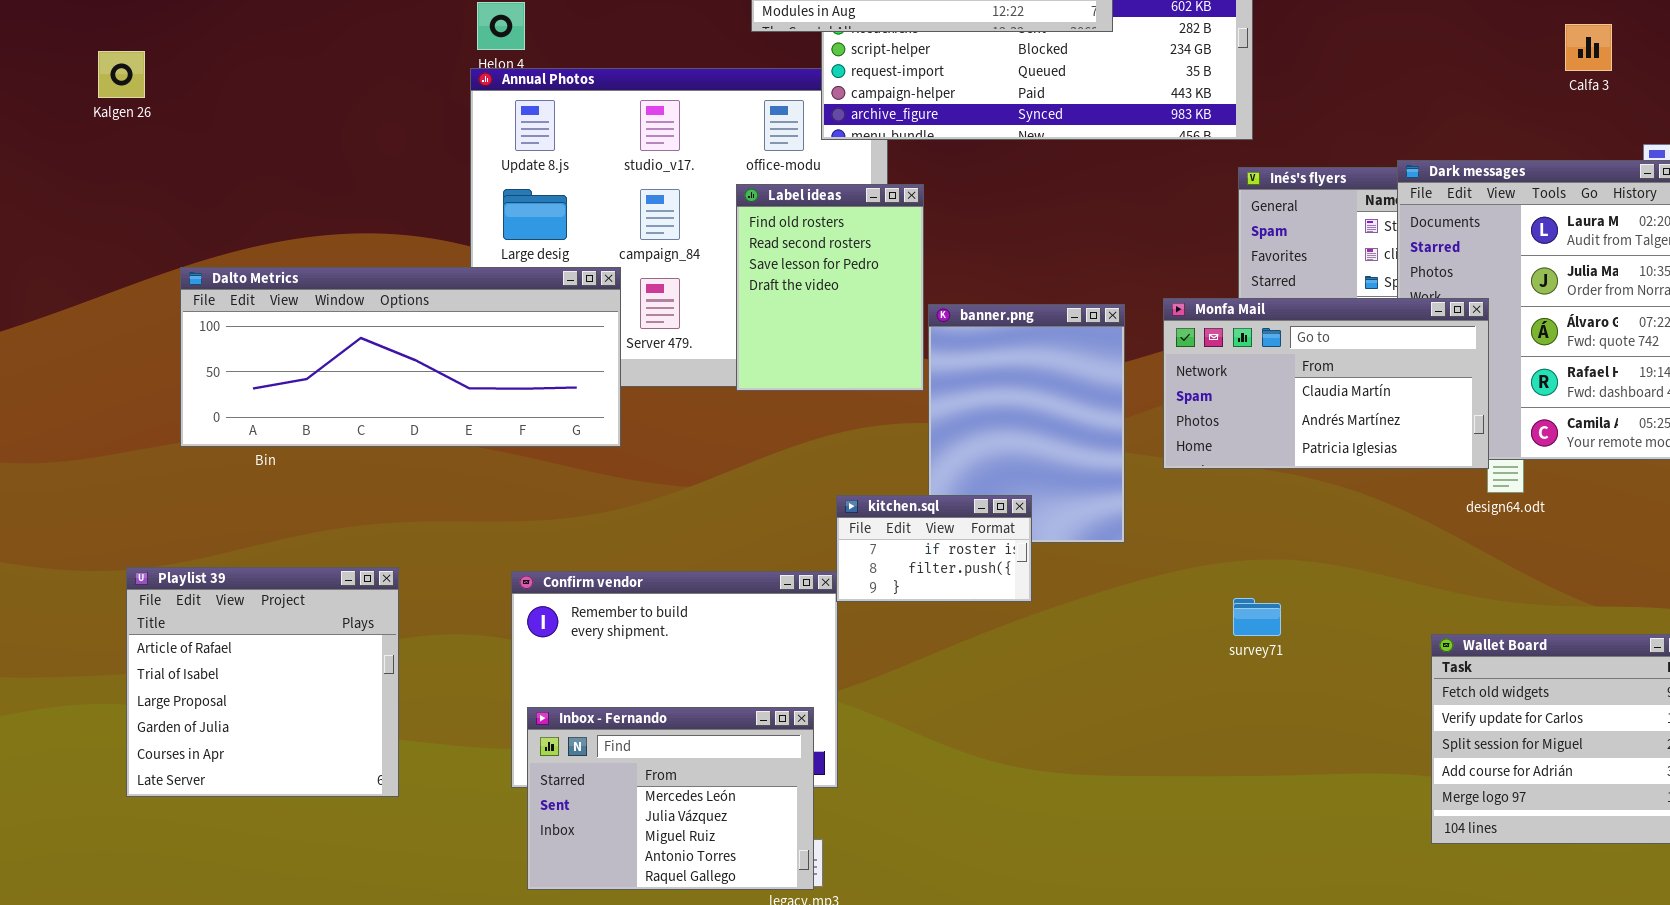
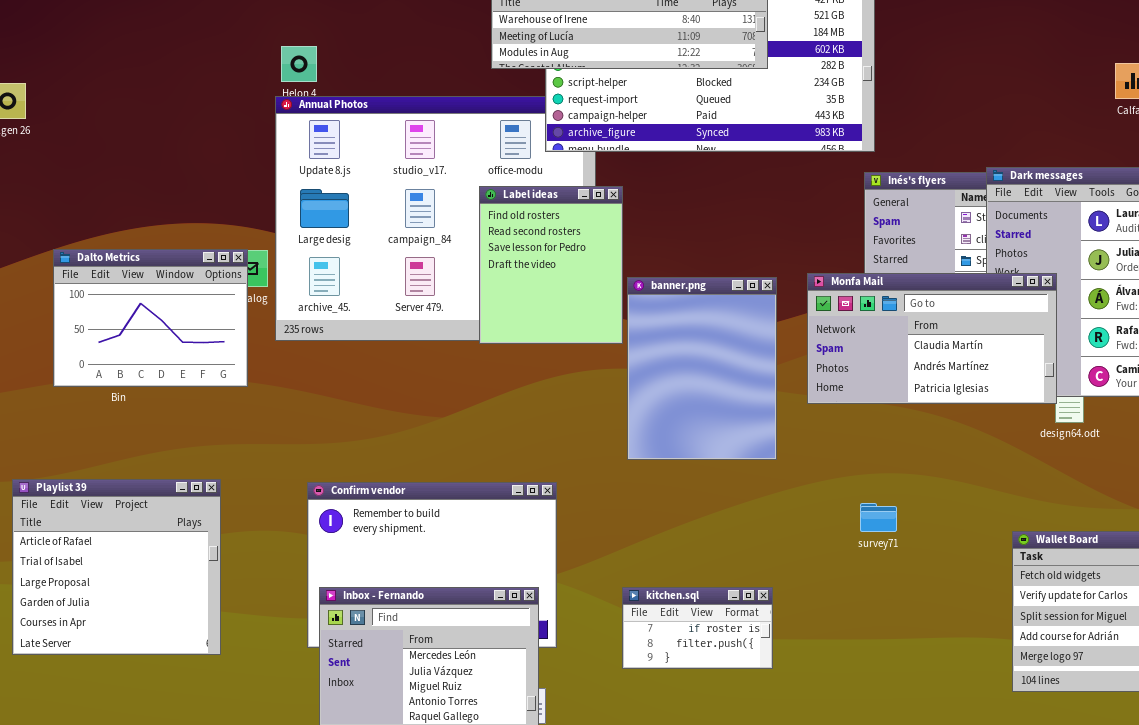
Dalto Metrics: [180,267,621,447] -> [53,249,248,387], resized
kitchen.sql: [836,495,1032,602] -> [622,587,773,669], moved

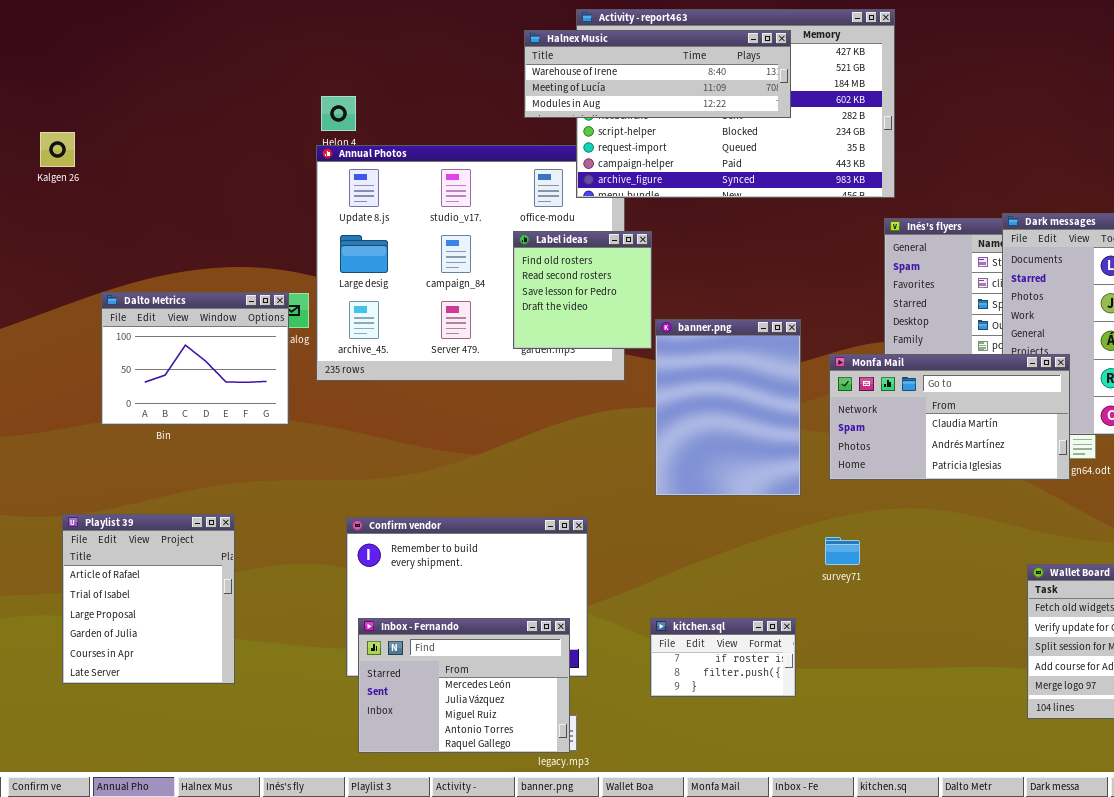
Label ideas: [479,186,623,344] -> [513,231,652,349], resized
Monfa Mail: [807,273,1057,404] -> [829,354,1070,480], moved
Playlist 39: [12,479,221,655] -> [62,514,235,684], resized
survey71: [860,503,897,532] -> [825,537,860,565], moved

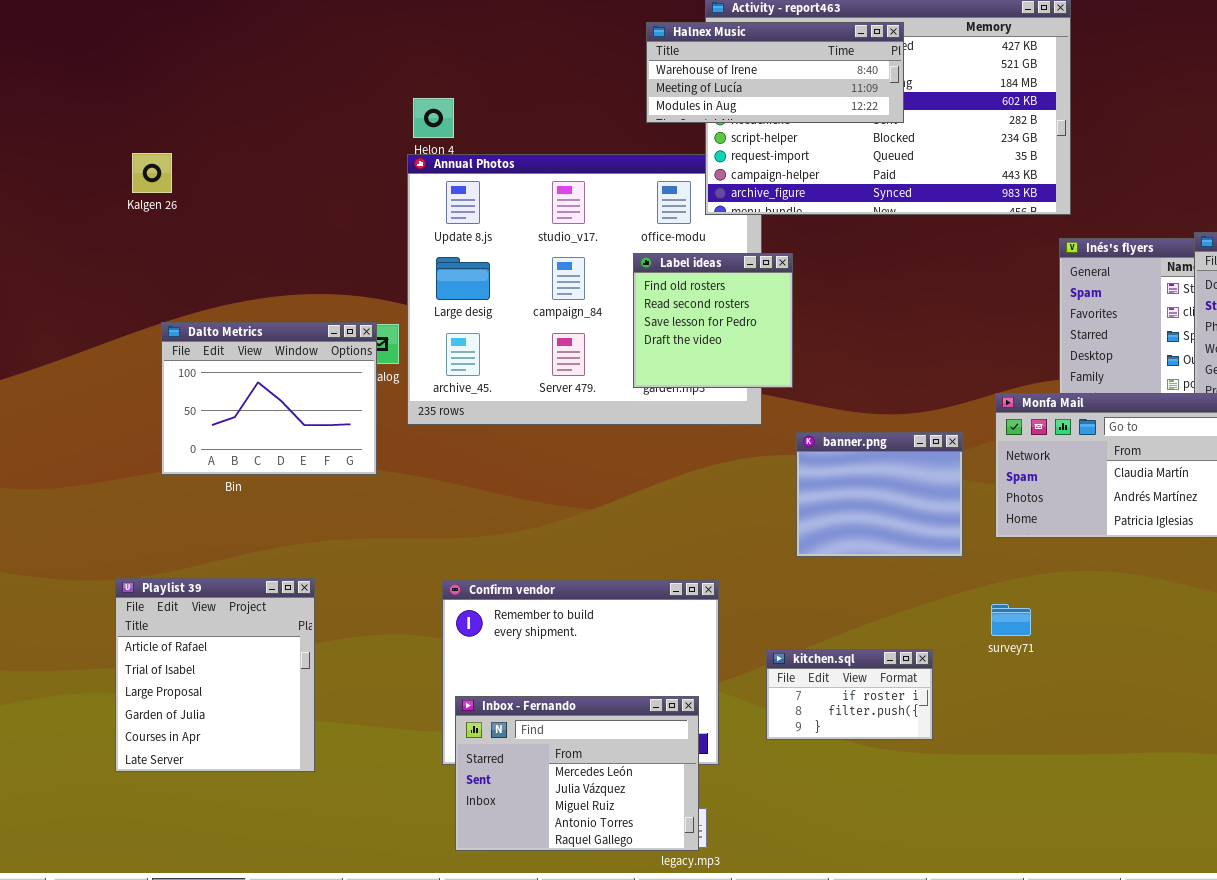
Halnex Music: [524,30,791,118] -> [646,22,904,123], resized
Kalgen 26: [40,132,75,167] -> [132,153,172,193], moved
banner.png: [655,319,801,496] -> [796,432,963,557], resized
kitchen.sql: [650,618,796,697] -> [766,649,933,740], moved

